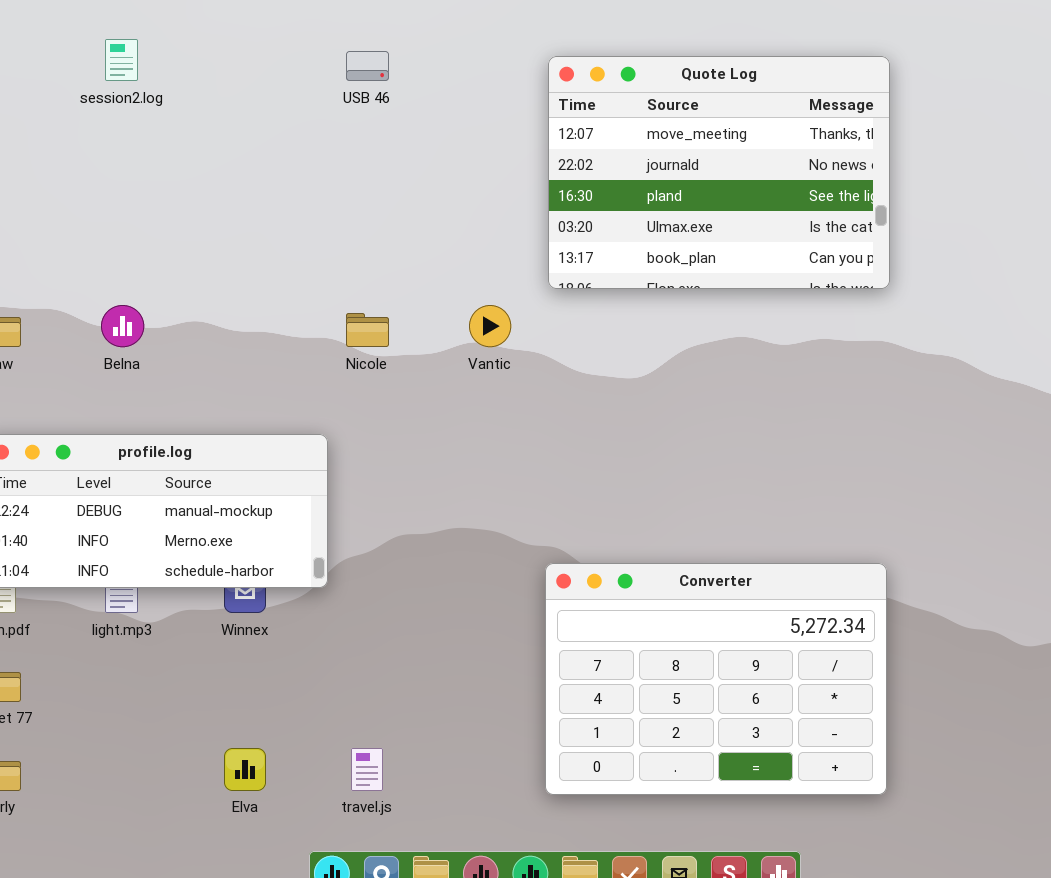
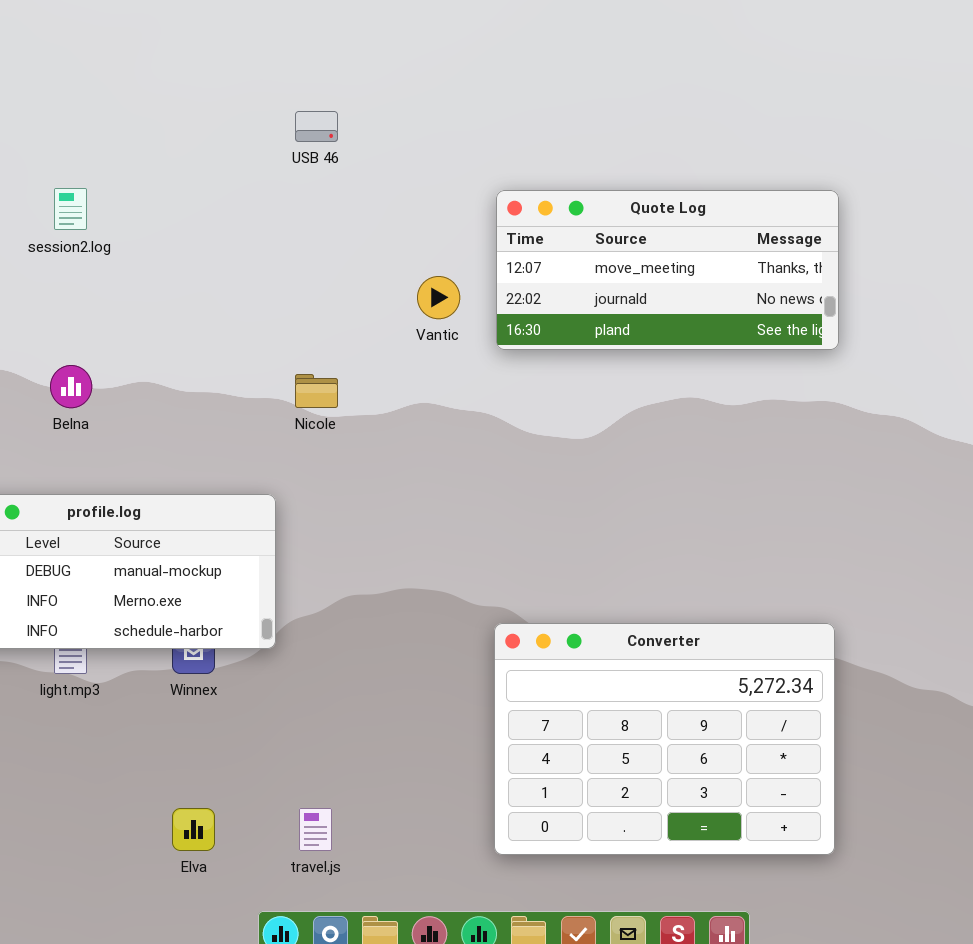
session2.log: [105,39,138,81] -> [54,188,87,230], moved
Quote Log: [548,56,890,289] -> [496,190,839,350], resized
Vantic: [469,305,511,347] -> [417,276,460,319], moved

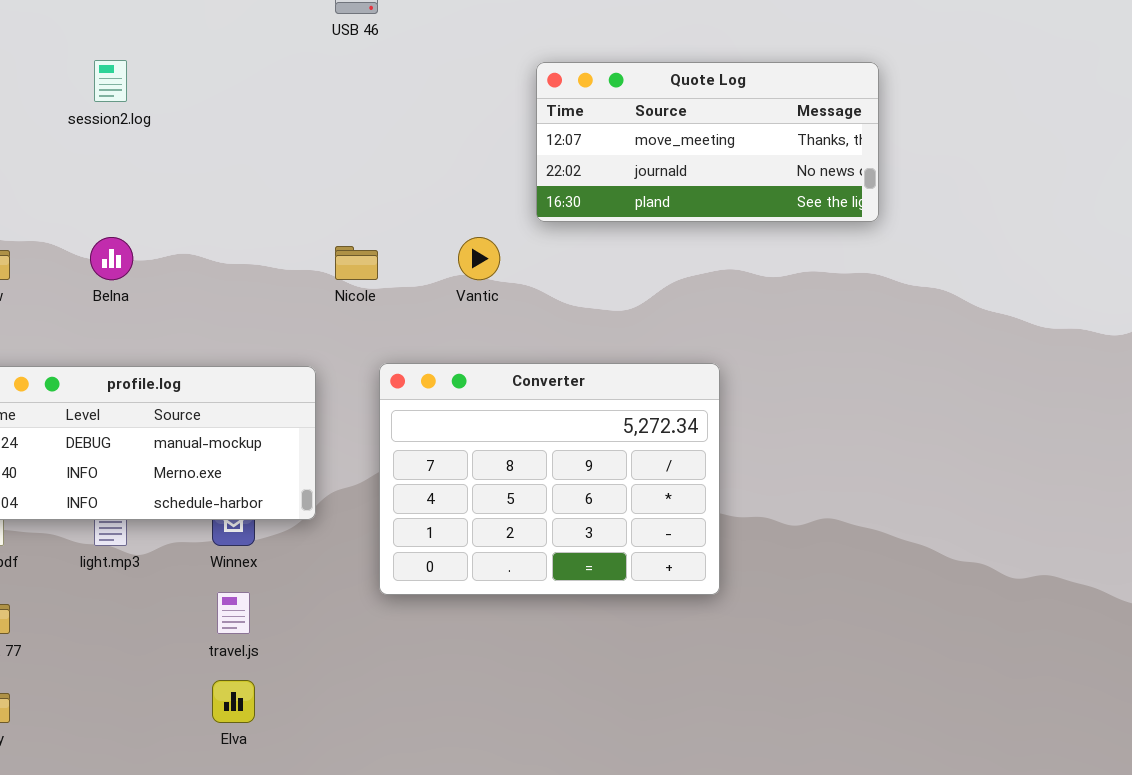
Vantic: [417,276,460,319] -> [458,237,500,280], moved
Converter: [494,623,835,855] -> [379,363,720,595], moved
travel.js: [299,808,332,851] -> [217,592,250,634], moved

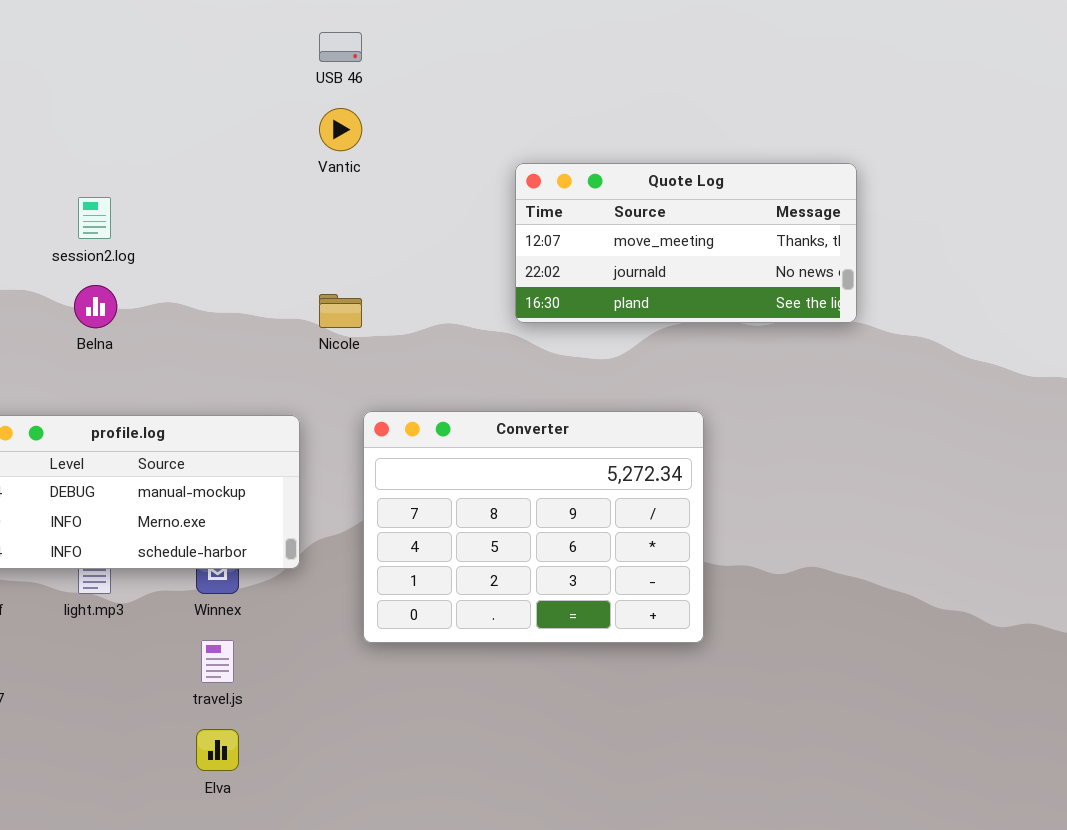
session2.log: [94,60,127,102] -> [78,197,111,239], moved
Quote Log: [536,62,879,222] -> [515,163,857,323], moved
Vantic: [458,237,500,280] -> [319,108,362,151], moved

